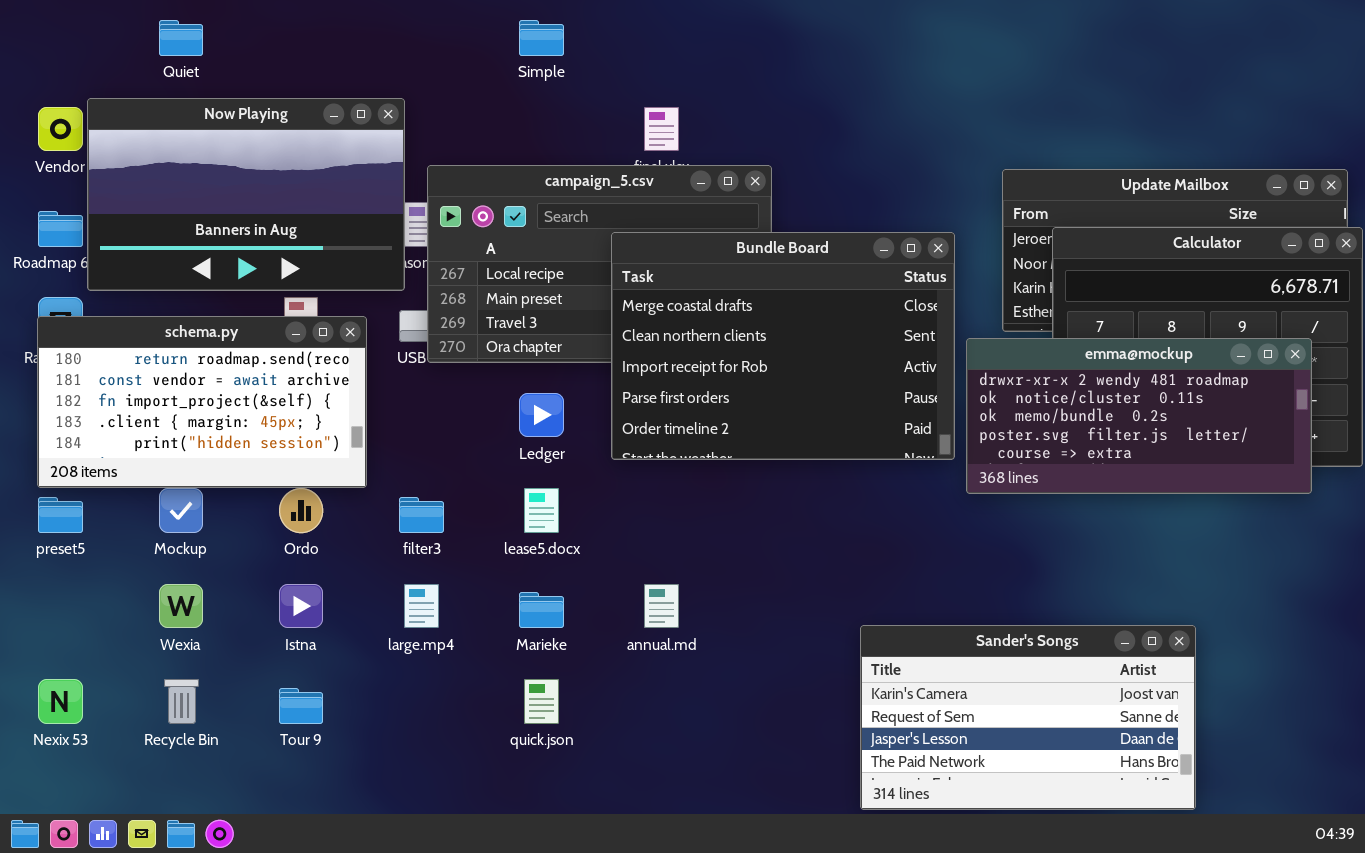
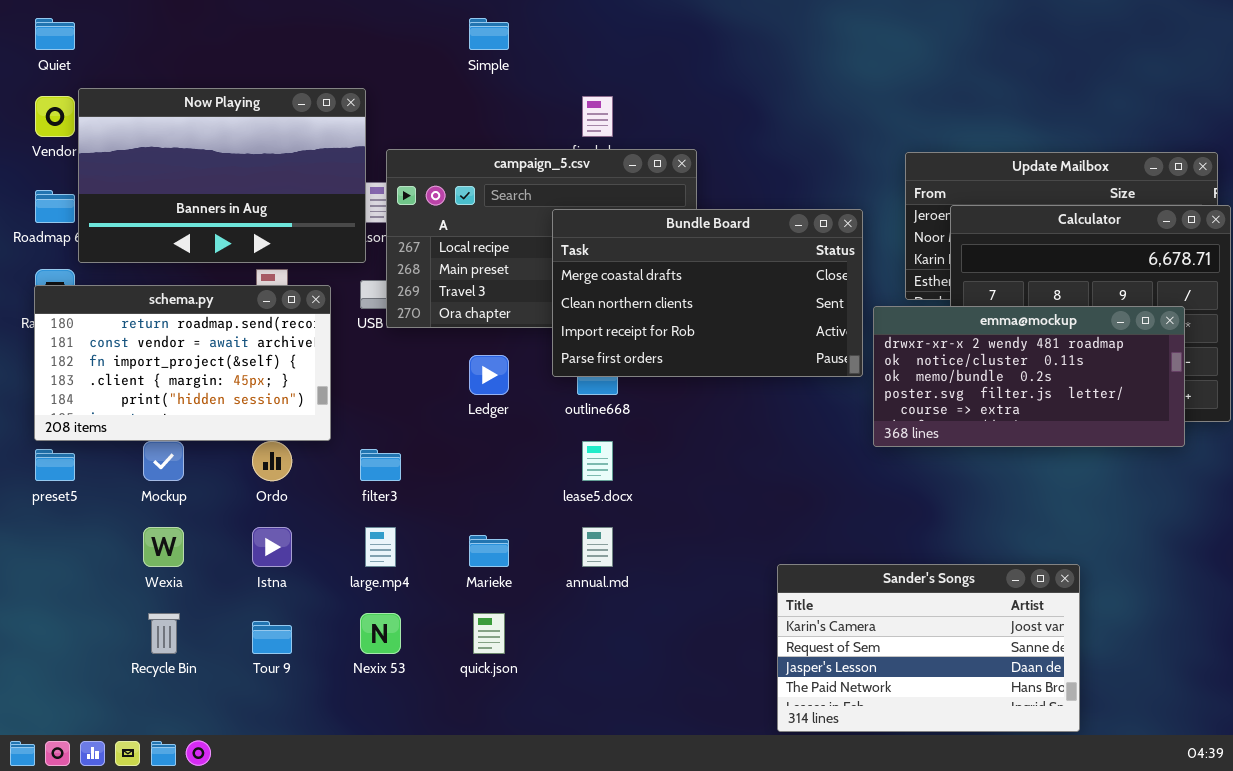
Quiet: [159,20,203,56] -> [35,18,75,50], moved
Bundle Board: [611,232,955,460] -> [552,209,863,377], resized
lease5.docx: [524,488,559,533] -> [582,441,613,481], moved
Nexix 53: [38,679,83,724] -> [360,613,401,654], moved

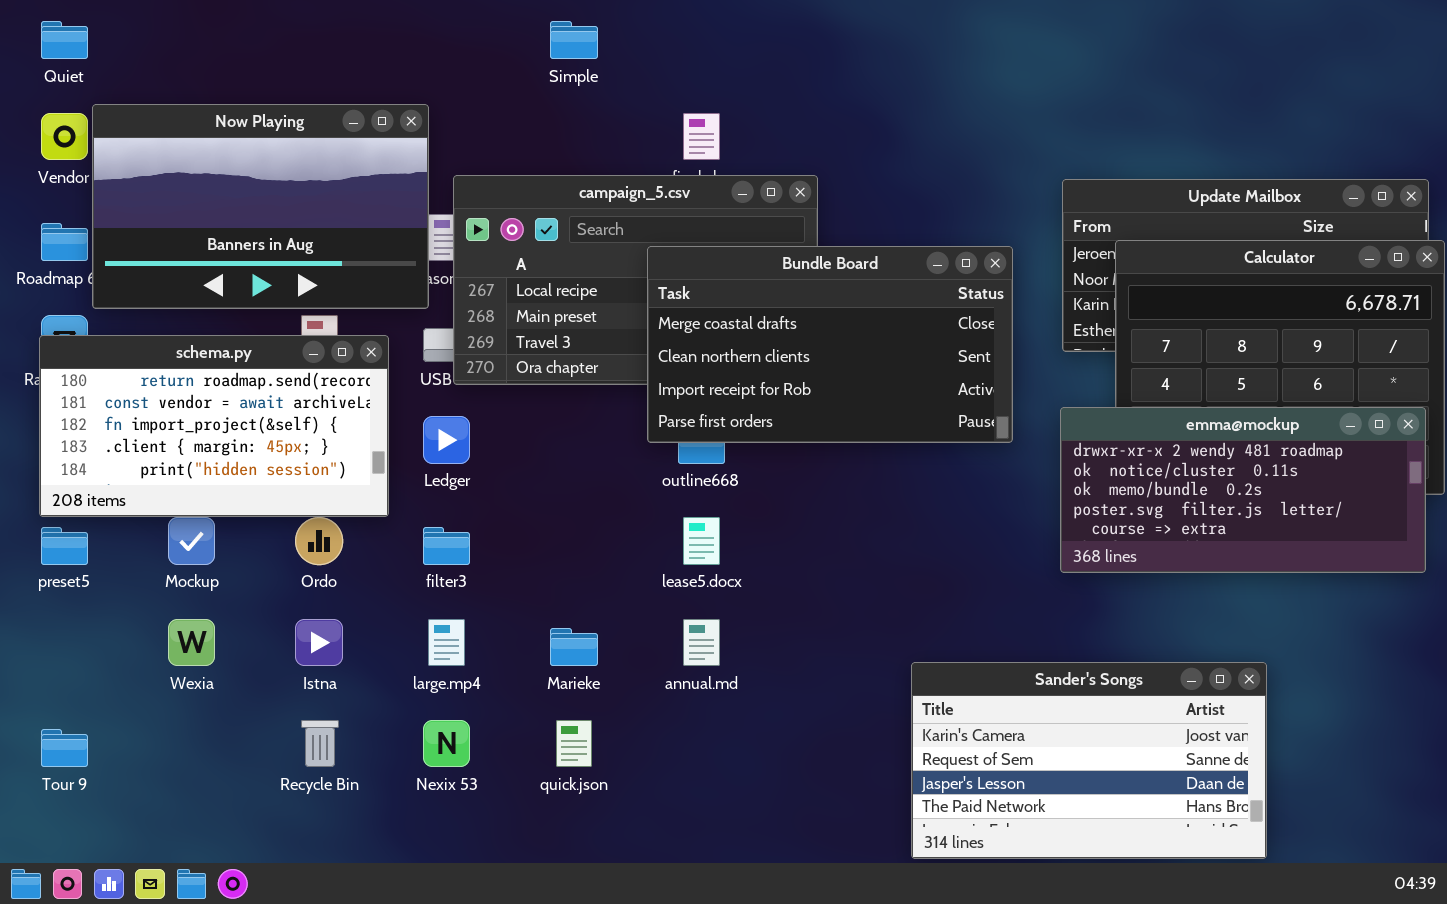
emma@mockup: [873,306,1185,447] -> [1060,407,1426,573], moved
Ledger: [469,355,509,395] -> [423,416,470,464], moved
Recycle Bin: [148,613,180,654] -> [301,720,339,767], moved
Tour 9: [252,621,292,654] -> [41,729,88,767], moved

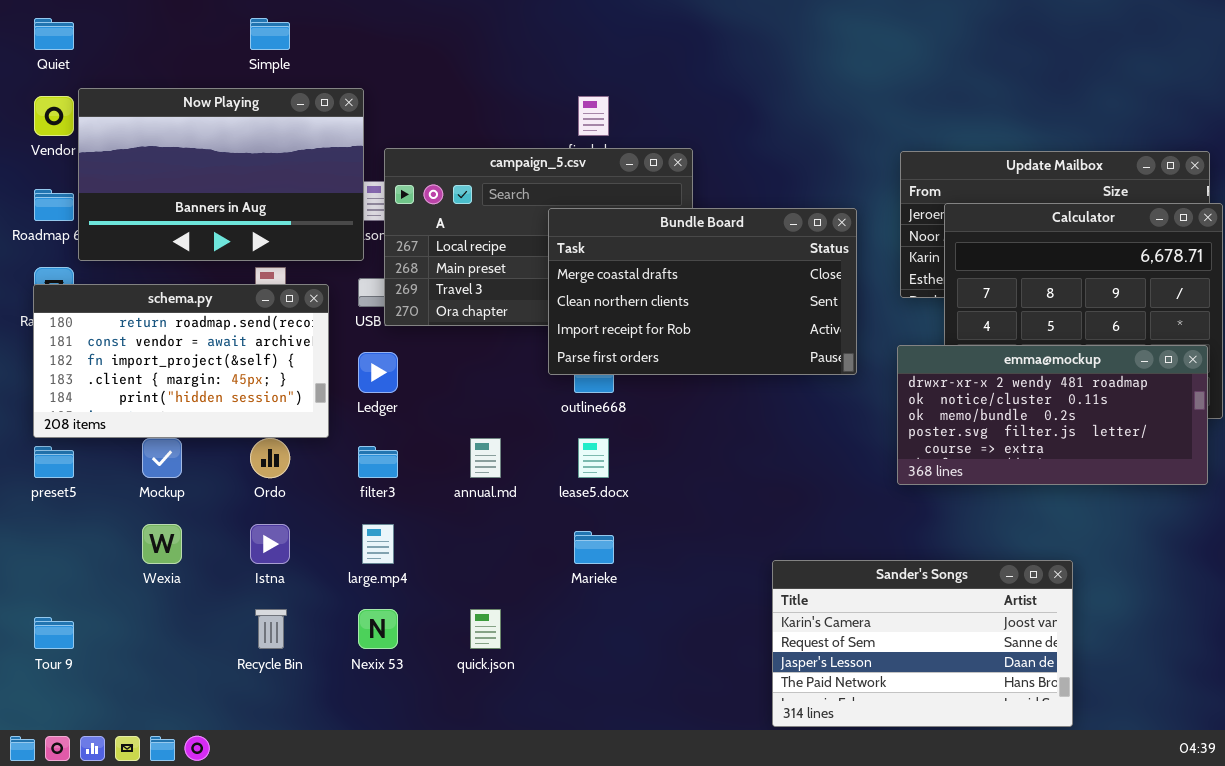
Simple: [550,21,598,59] -> [250,18,290,50], moved
annual.md: [683,619,720,666] -> [470,438,501,478], moved
Marieke: [550,628,598,666] -> [574,531,614,564], moved

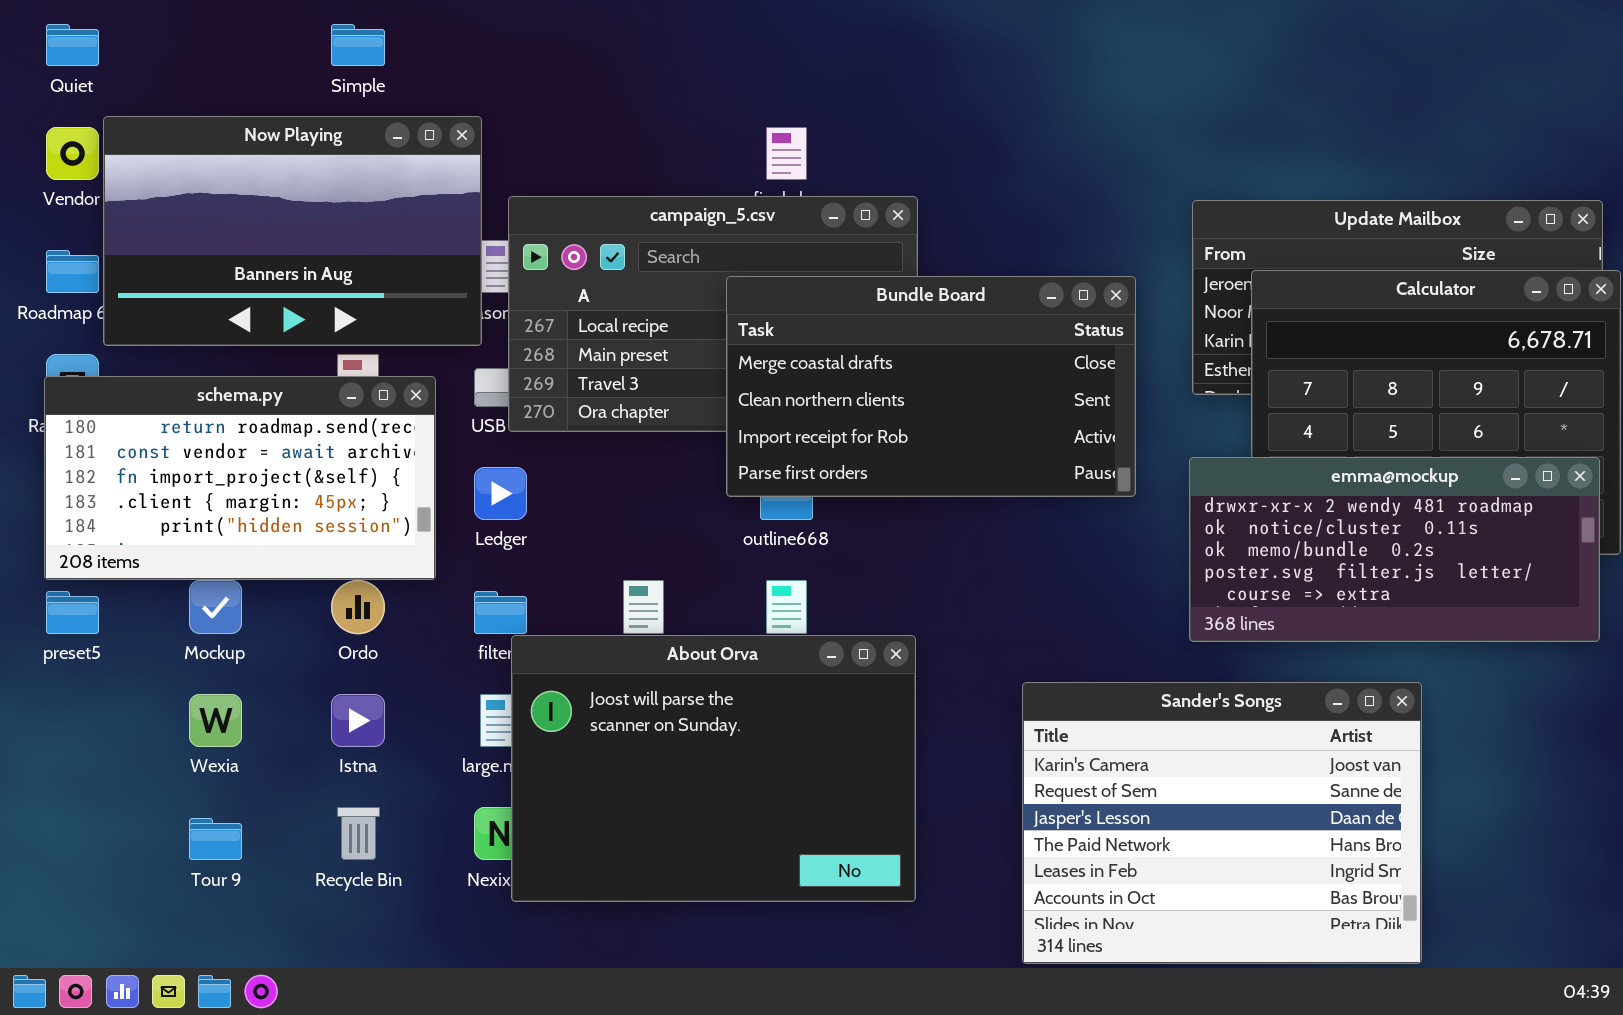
About Orva: none -> [511,635,916,902], opened
Sander's Songs: [772,560,1073,727] -> [1022,682,1422,964], resized
Tour 9: [34,617,74,649] -> [189,818,242,860], moved

